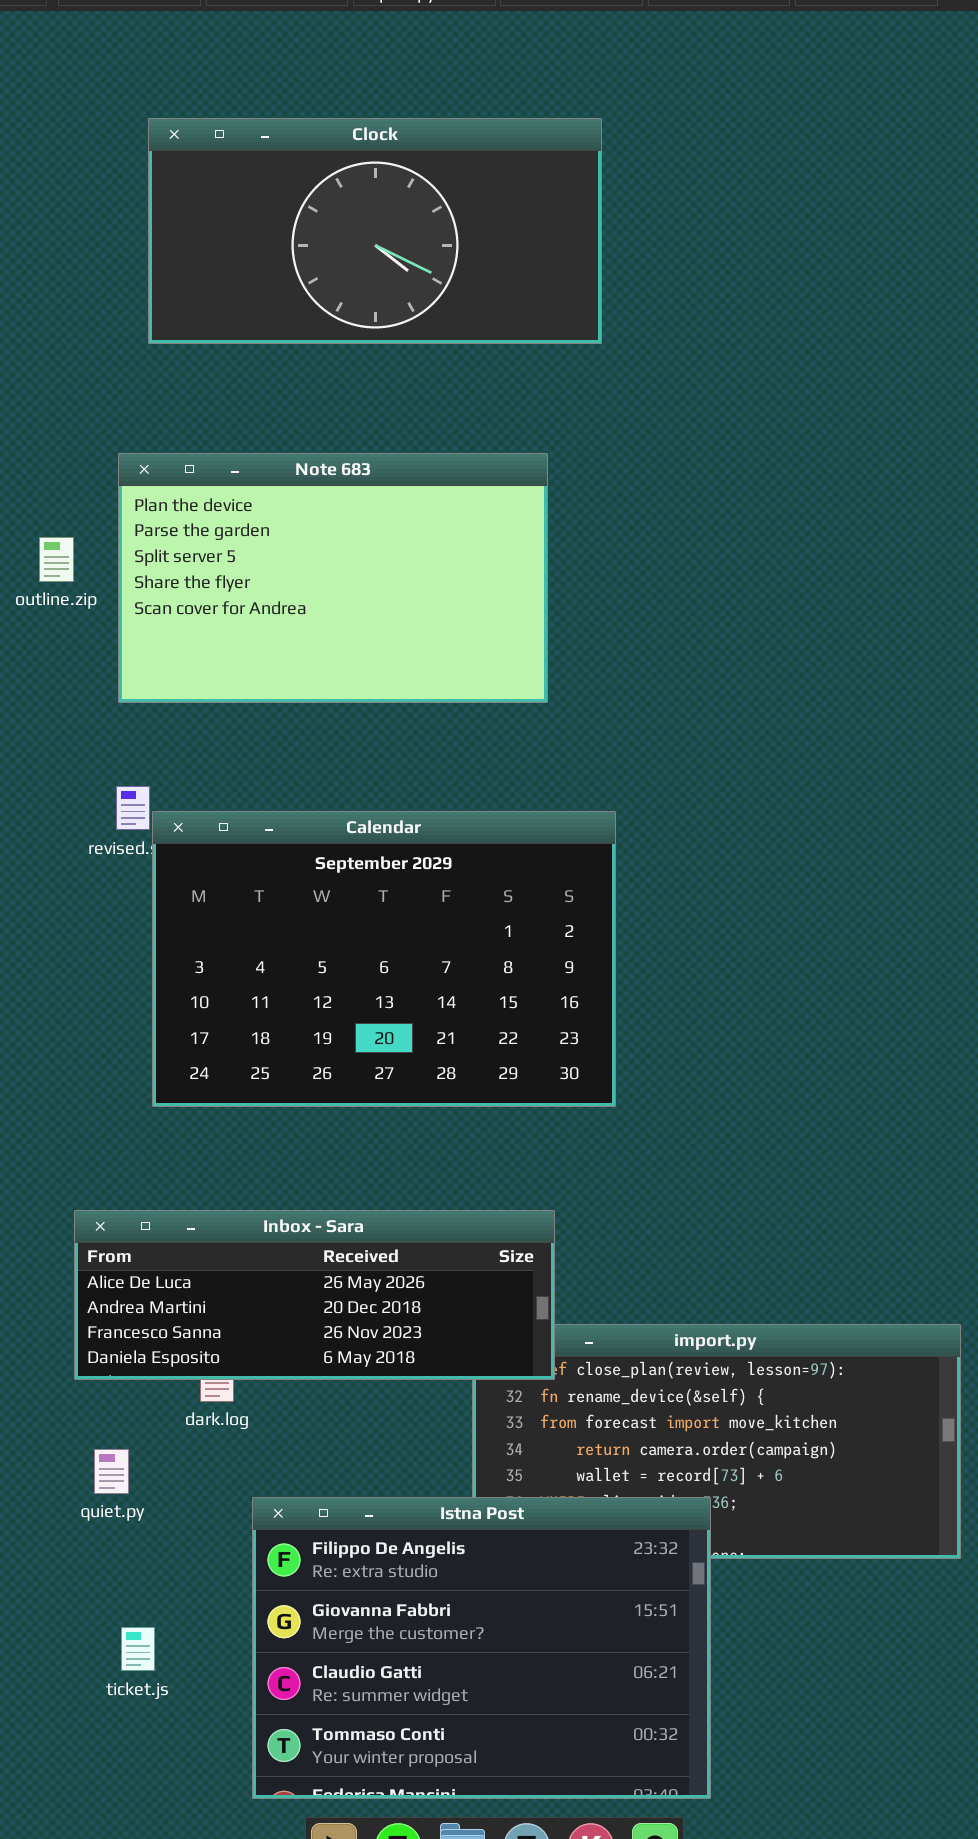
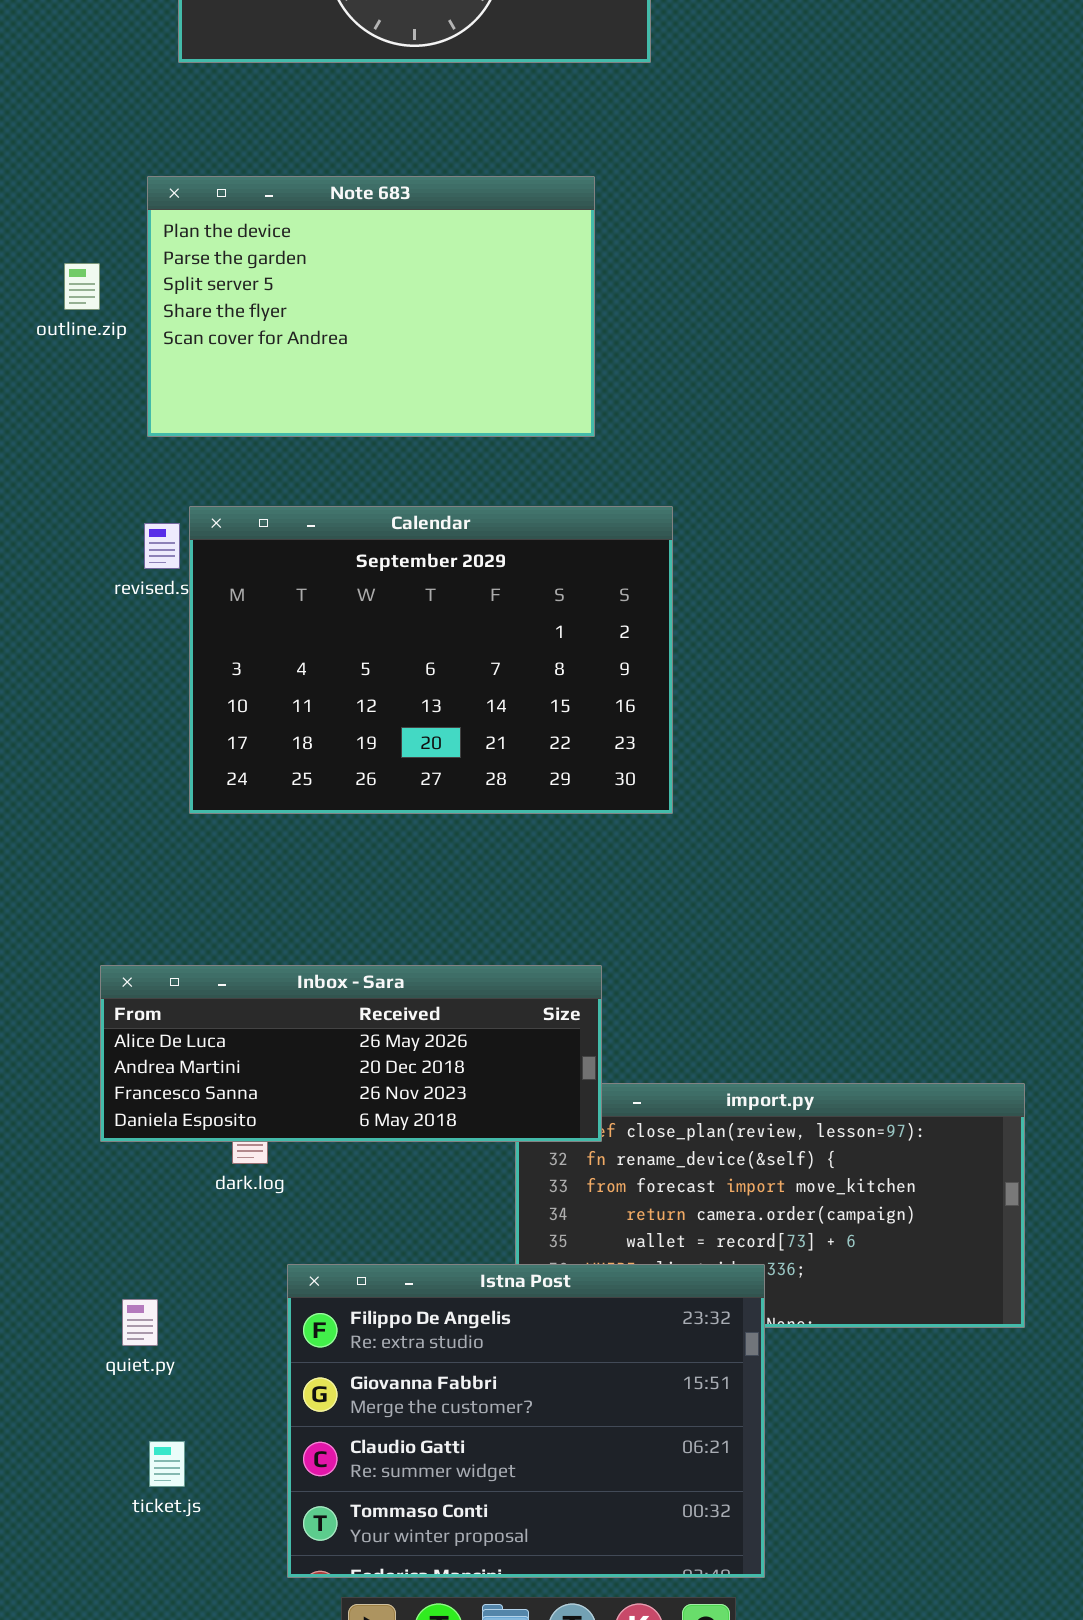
Calendar: [152,811,616,1107] -> [189,506,673,814], moved
quiet.py: [94,1449,129,1494] -> [122,1299,158,1346], moved
ticket.js: [121,1627,155,1671] -> [149,1441,185,1487], moved

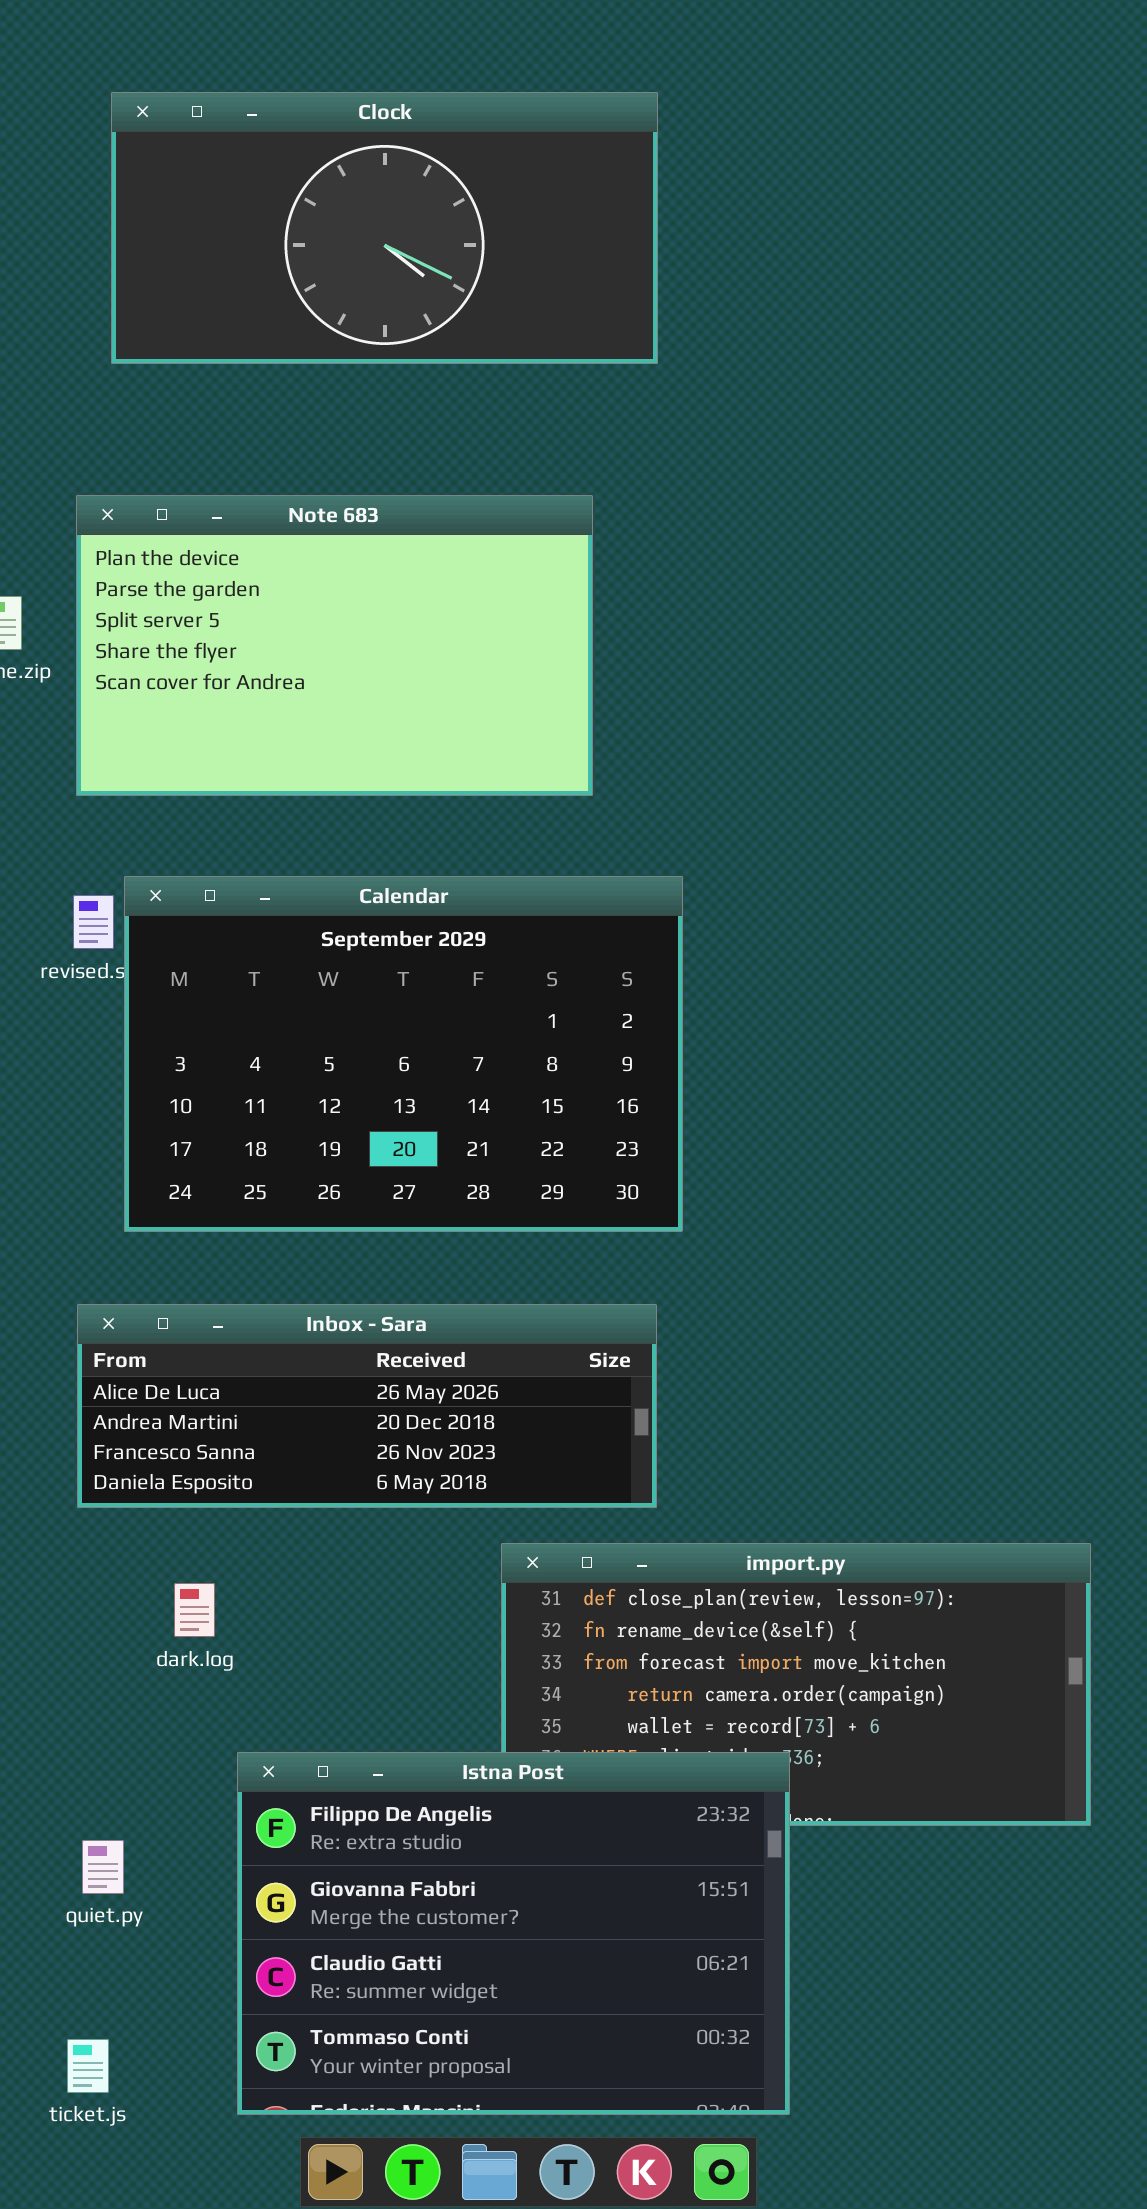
Inbox - Sara: [100,965,602,1142] -> [77,1304,657,1508], moved
quiet.py: [122,1299,158,1346] -> [82,1840,124,1894], moved
ticket.js: [149,1441,185,1487] -> [67,2039,109,2093], moved

